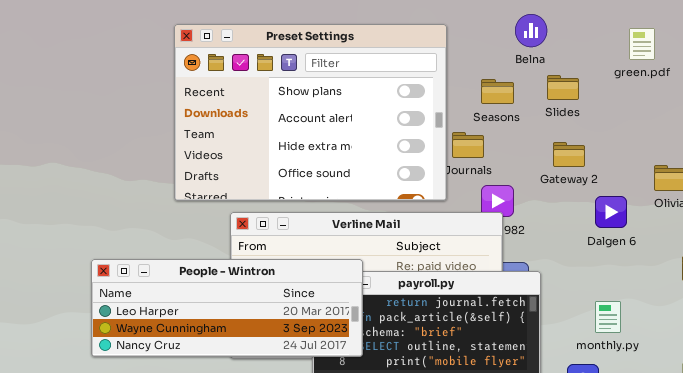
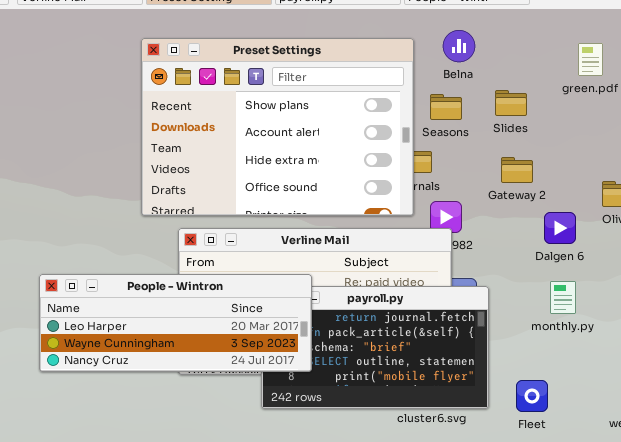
Belna: [515,14,547,47] -> [443,30,475,62], moved
Preset Settings: [174,24,447,201] -> [141,38,414,216], moved
monthly.py: [595,301,621,333] -> [550,281,576,314], moved

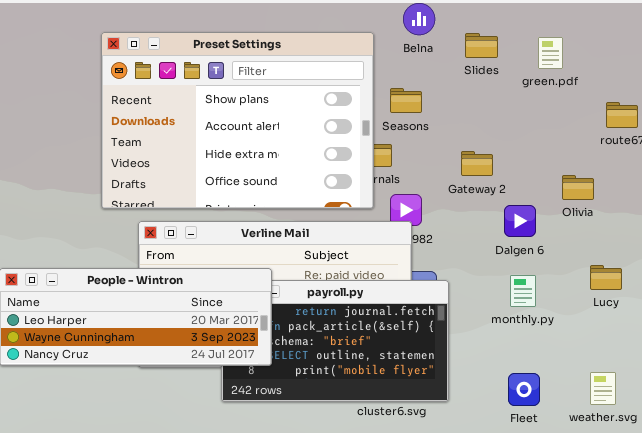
Belna: [443,30,475,62] -> [403,3,435,35], moved
Slides: [495,90,527,116] -> [465,33,498,58], moved
Fleet: [516,380,548,412] -> [508,373,540,406], moved

